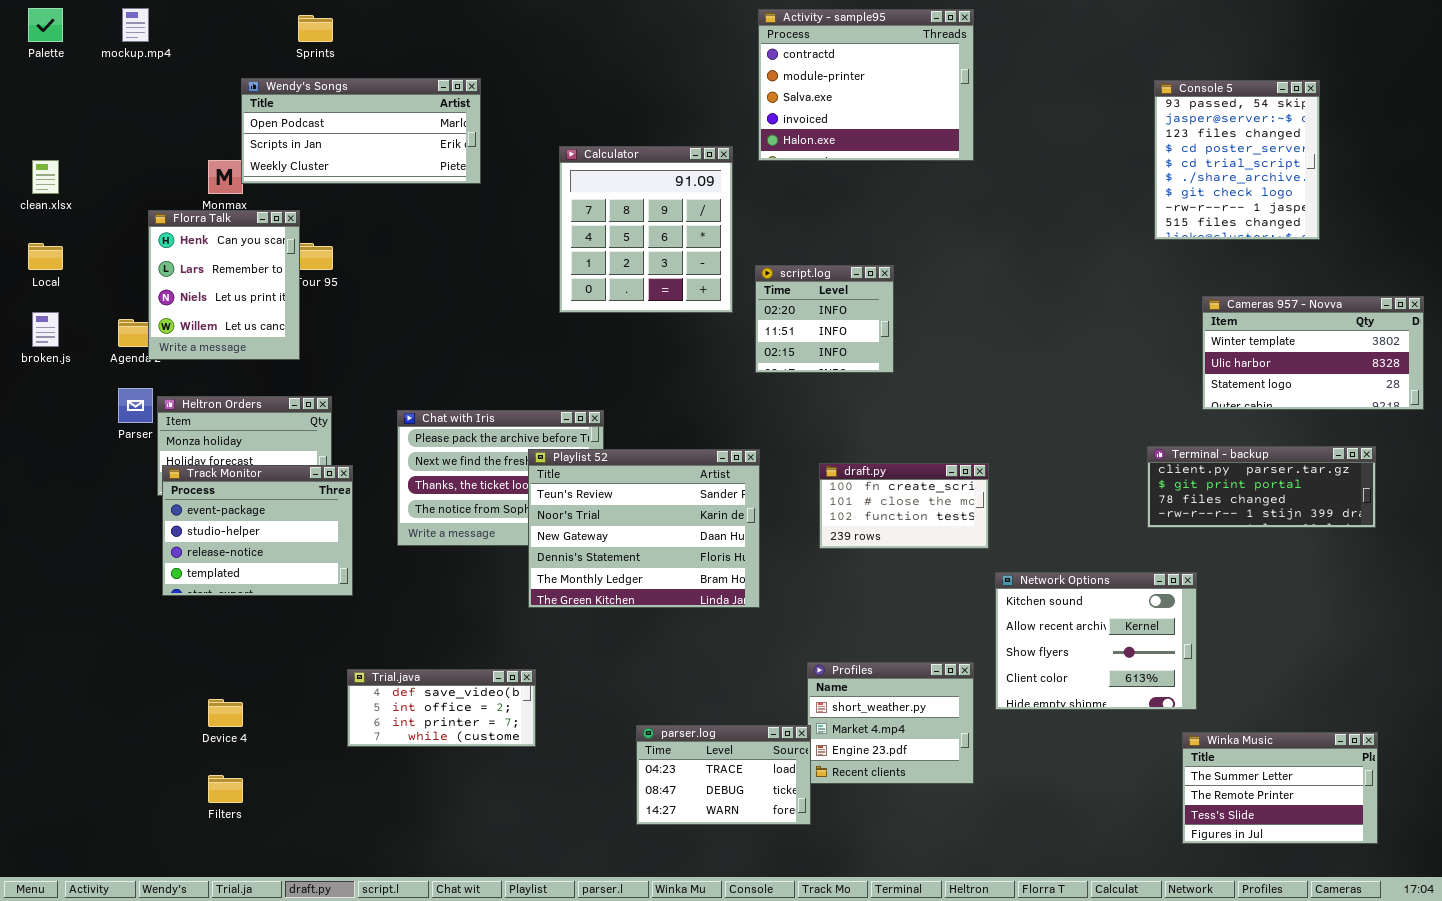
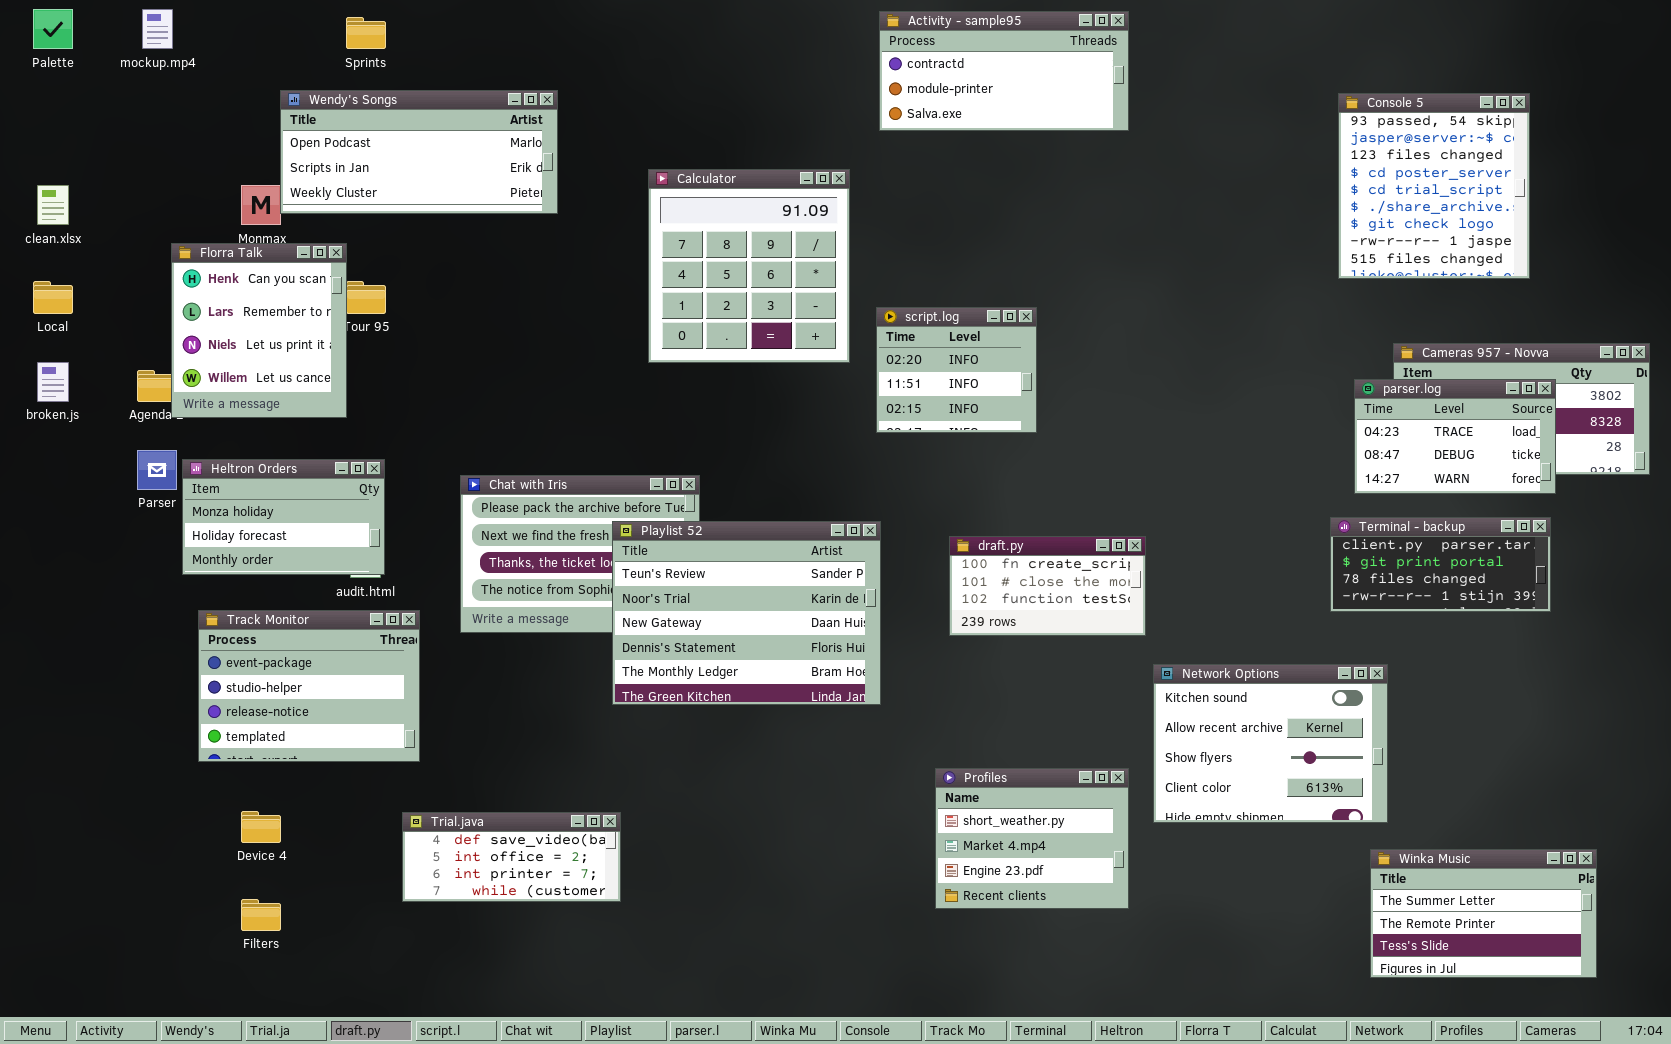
Activity - sample95: [758,9,974,161] -> [879,11,1129,131], resized
Terminal - backup: [1147,446,1376,528] -> [1330,517,1551,612], resized
Track Monitor: [162,465,353,596] -> [198,610,420,762], moved
Trial.java: [347,669,536,747] -> [402,812,621,902], moved
parser.log: [636,725,811,825] -> [1354,379,1556,494], moved

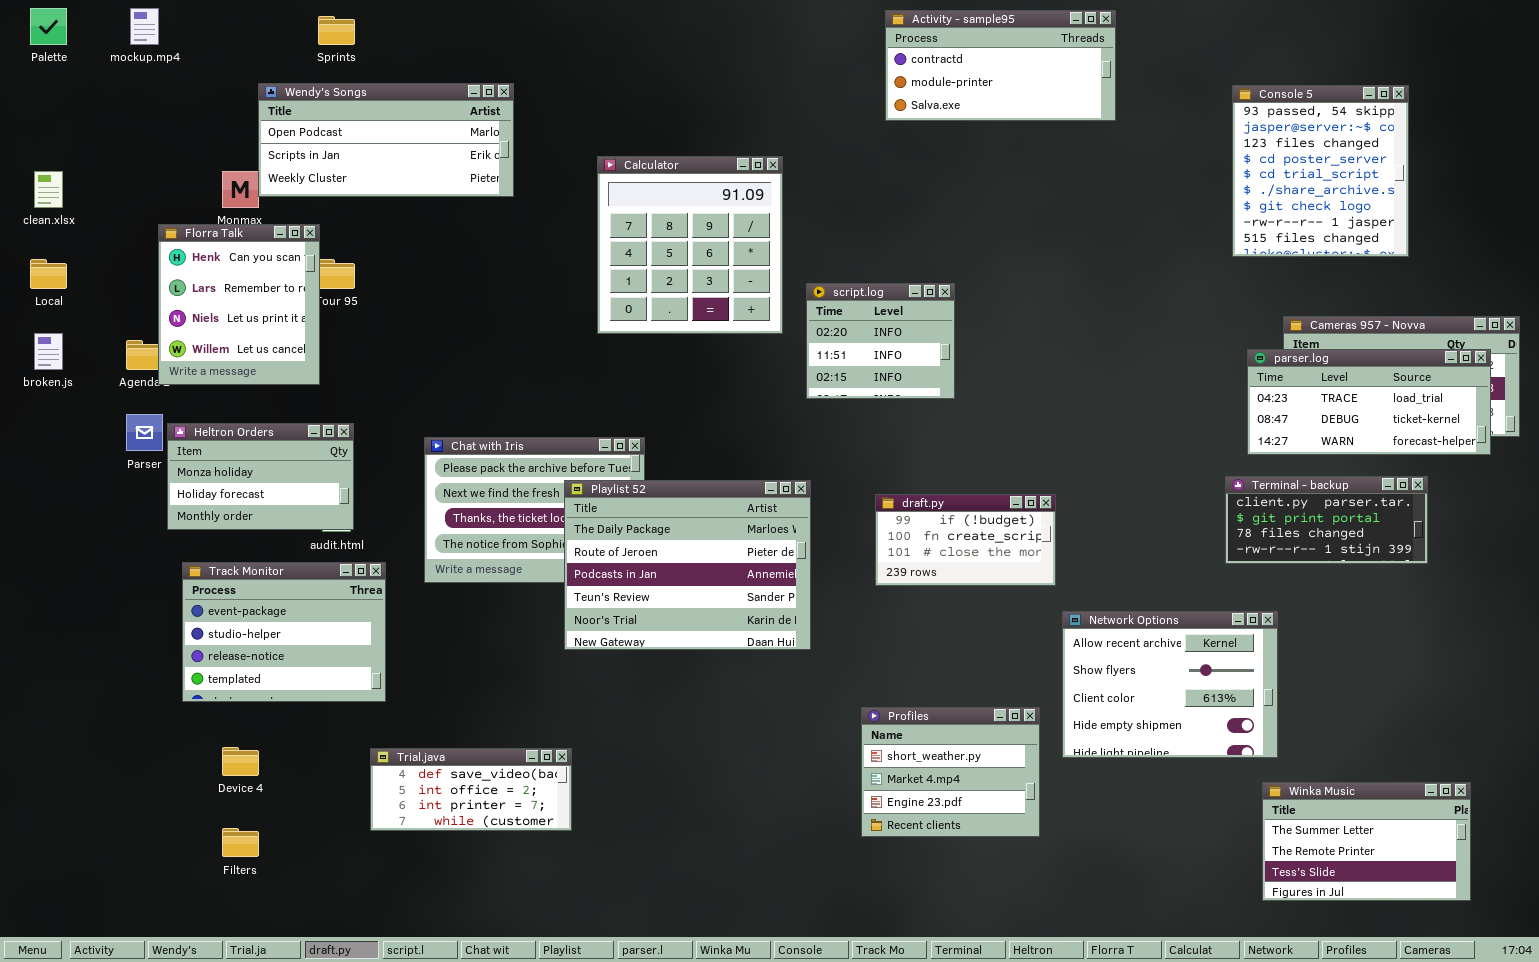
Activity - sample95: [879,11,1129,131] -> [885,10,1116,121], moved
parser.log: [1354,379,1556,494] -> [1247,349,1491,455], resized
Playlist 52: [612,521,881,705] -> [564,480,811,650], scrolled up 3 rows
draft.py: [949,536,1146,636] -> [875,494,1056,586], scrolled up 1 row
Network Options: [1153,664,1388,823] -> [1062,611,1278,758], scrolled down 1 row

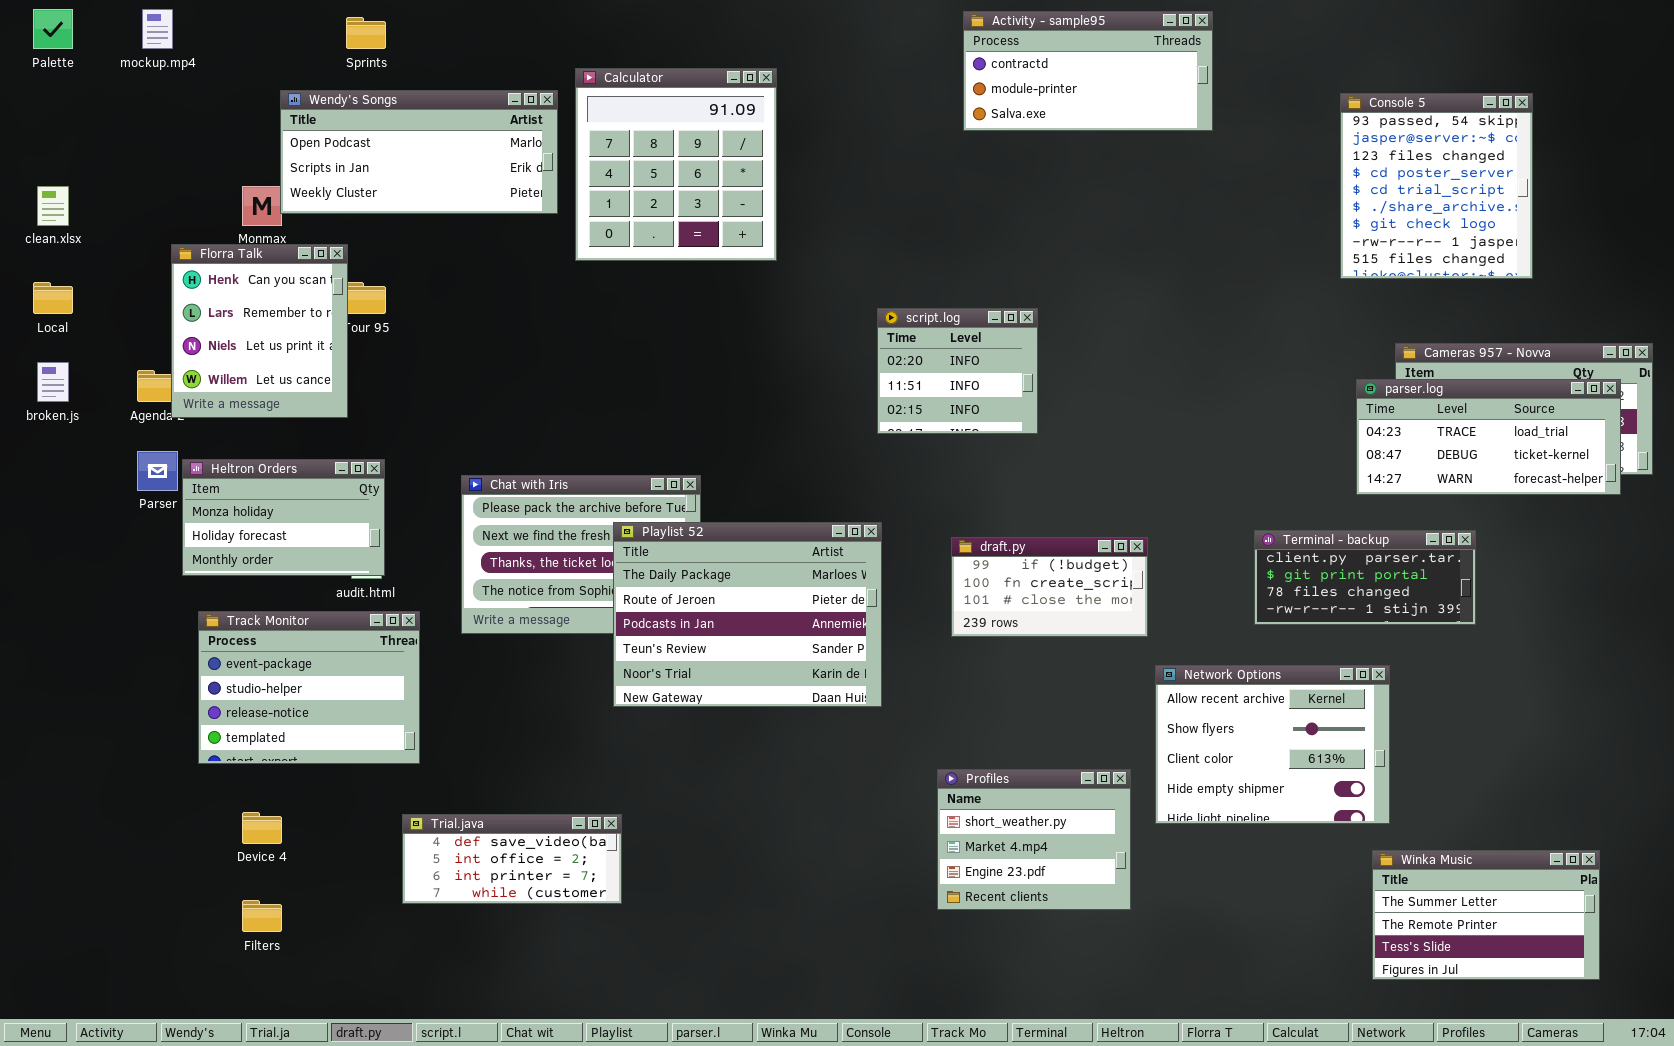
Calculator: [597,156,783,334] -> [575,68,777,261], moved
Terminal - backup: [1225,476,1428,564] -> [1254,530,1476,625], moved

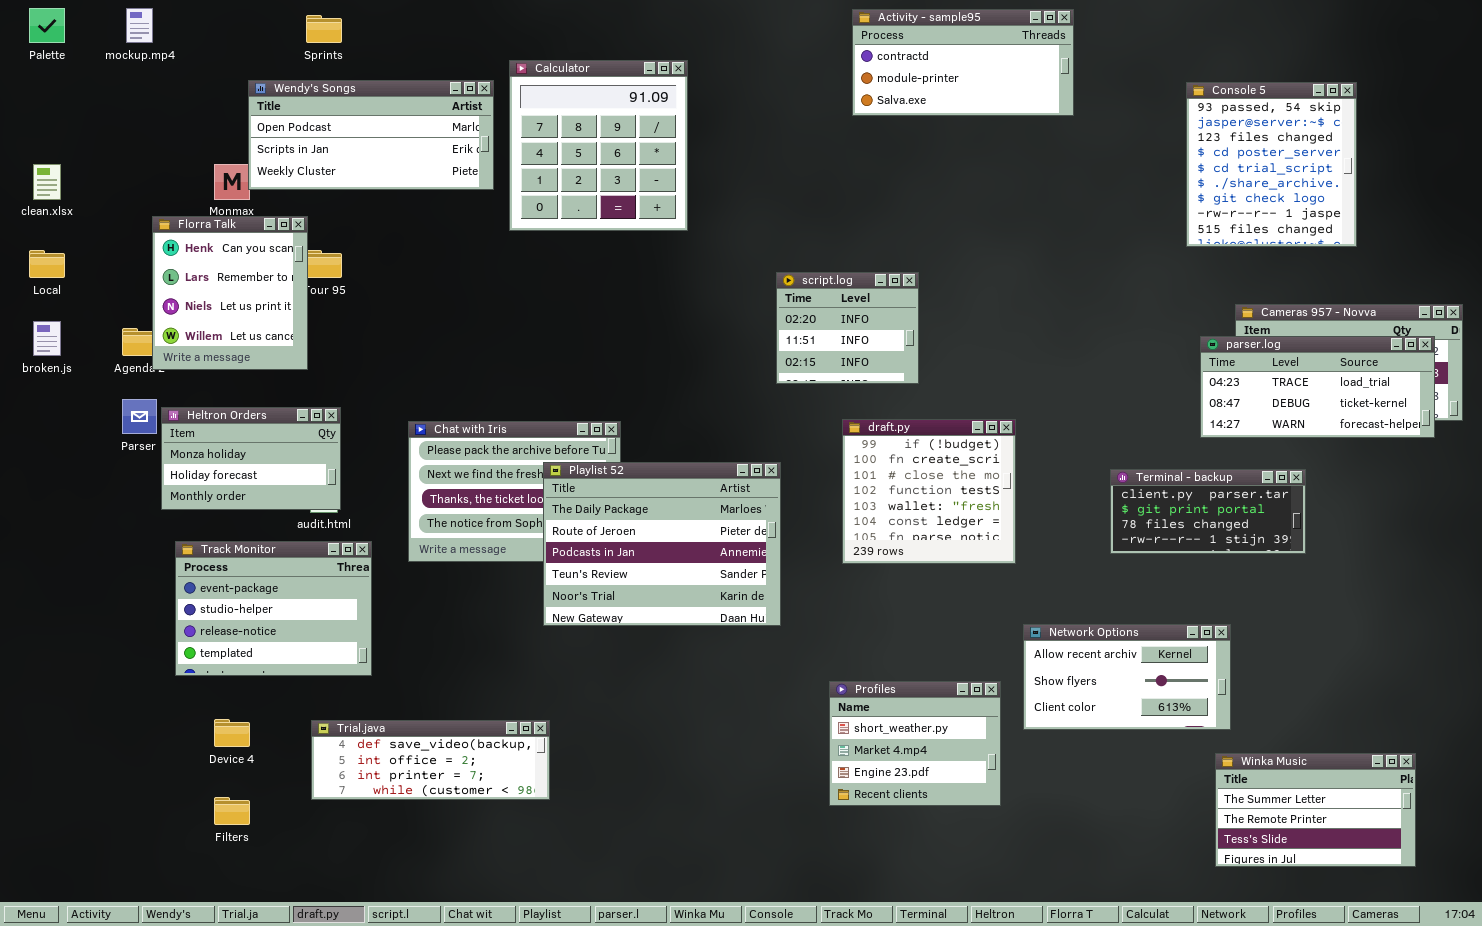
draft.py: [951,537,1148,637] -> [842,419,1016,564], resized
Network Options: [1155,665,1390,824] -> [1023,624,1231,730], resized
Trial.java: [402,814,622,904] -> [311,720,550,800], resized

